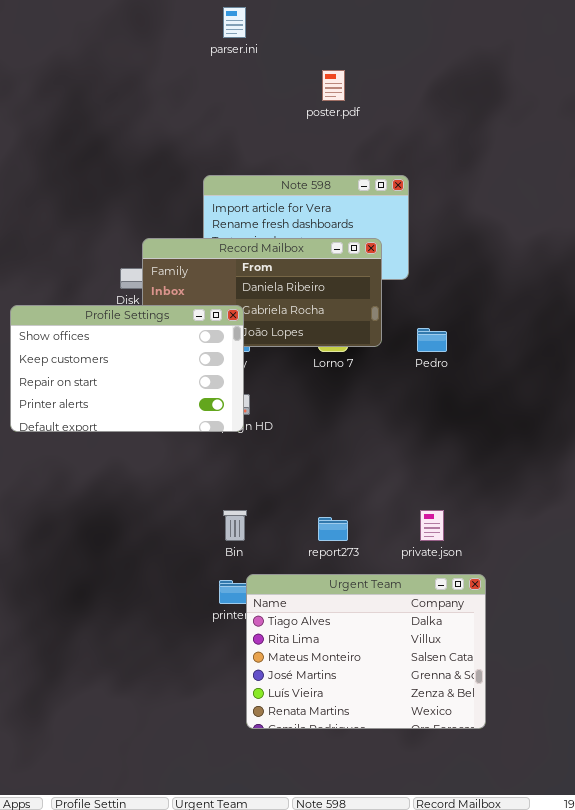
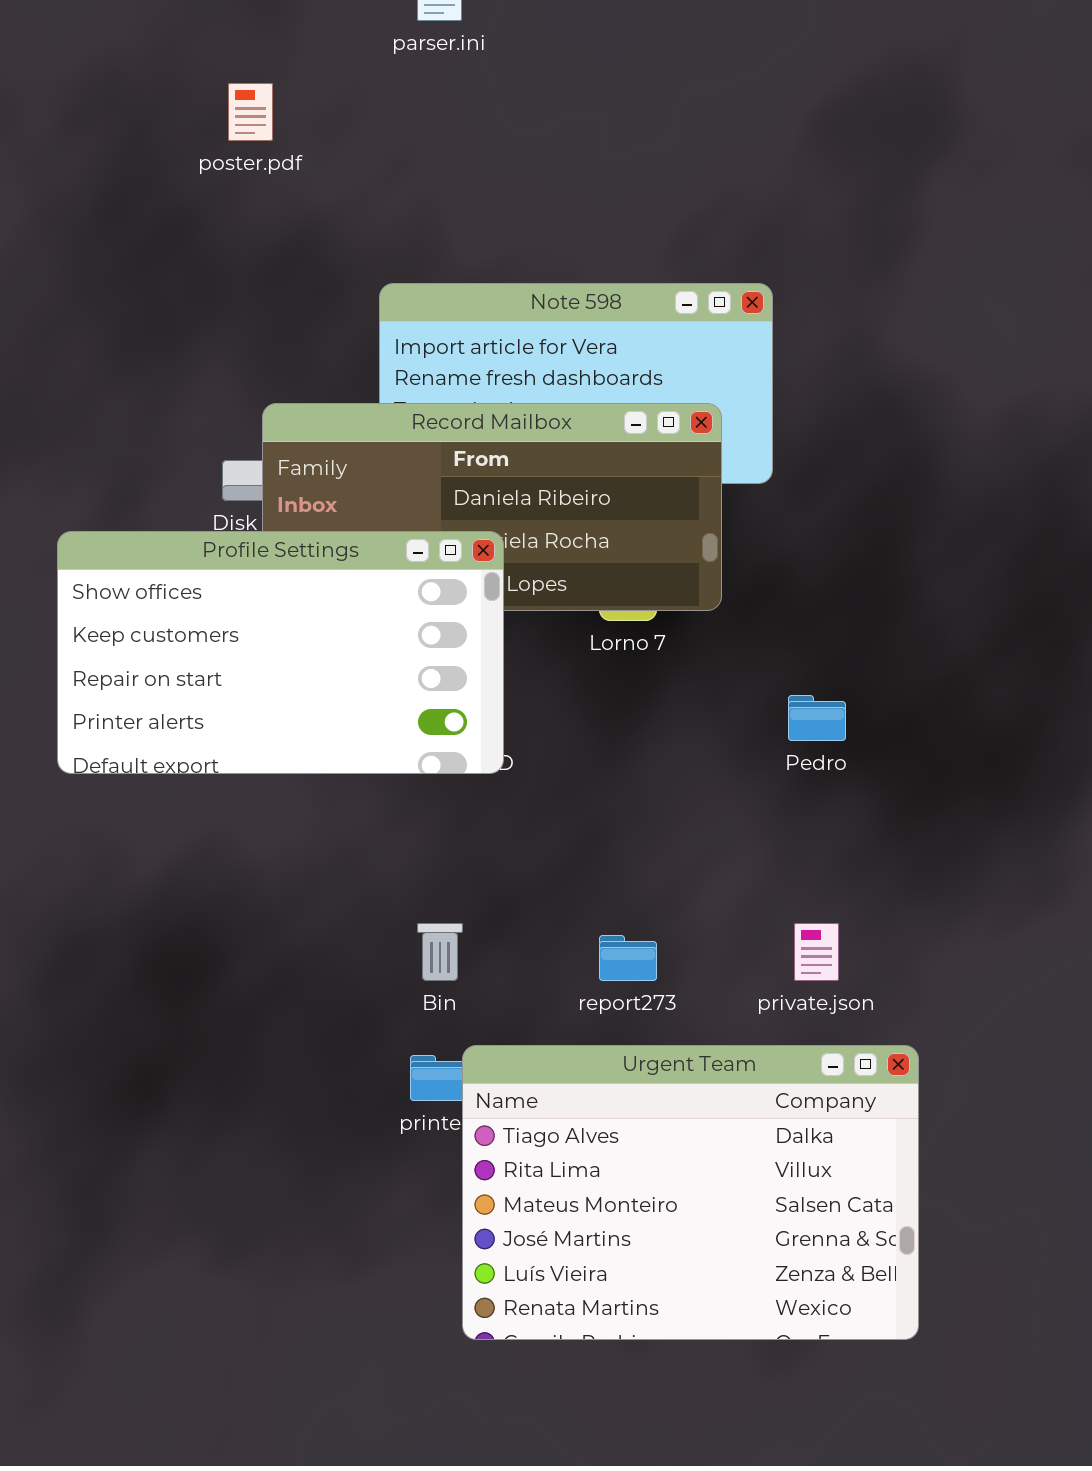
poster.pdf: [322,70,345,101] -> [228,83,273,141], moved
Profile Settings: [10,305,244,432] -> [57,531,504,774], moved
Pedro: [417,328,447,352] -> [788,695,846,741], moved

